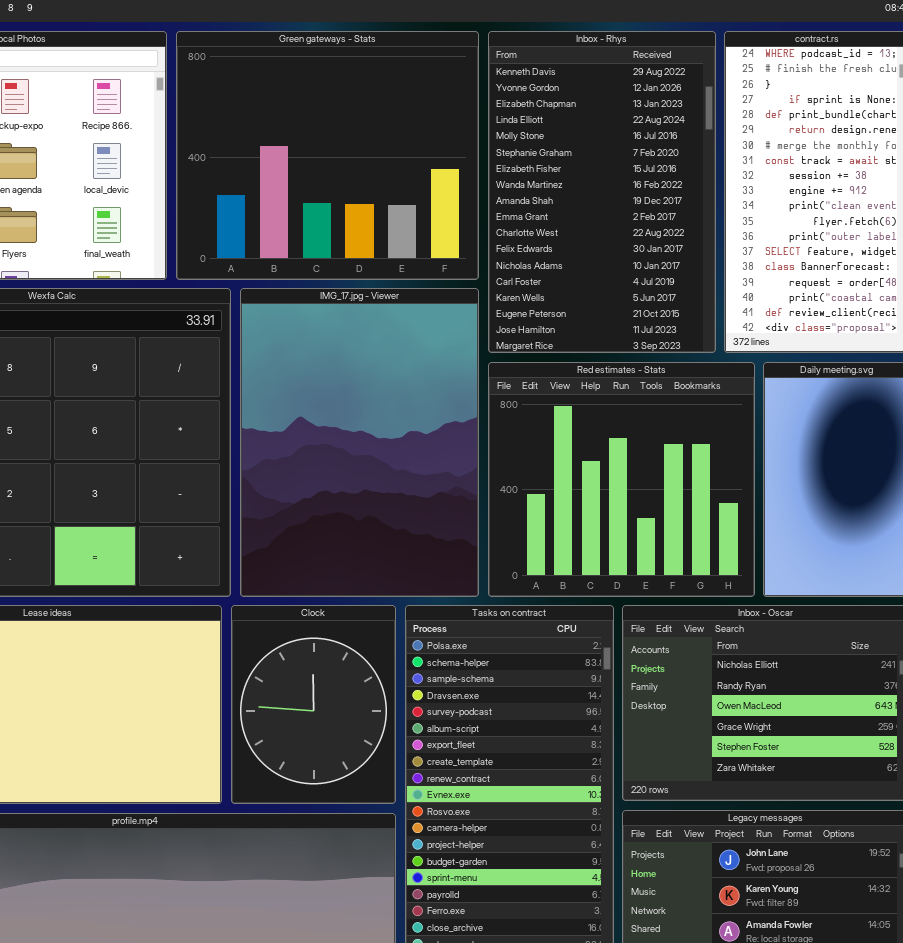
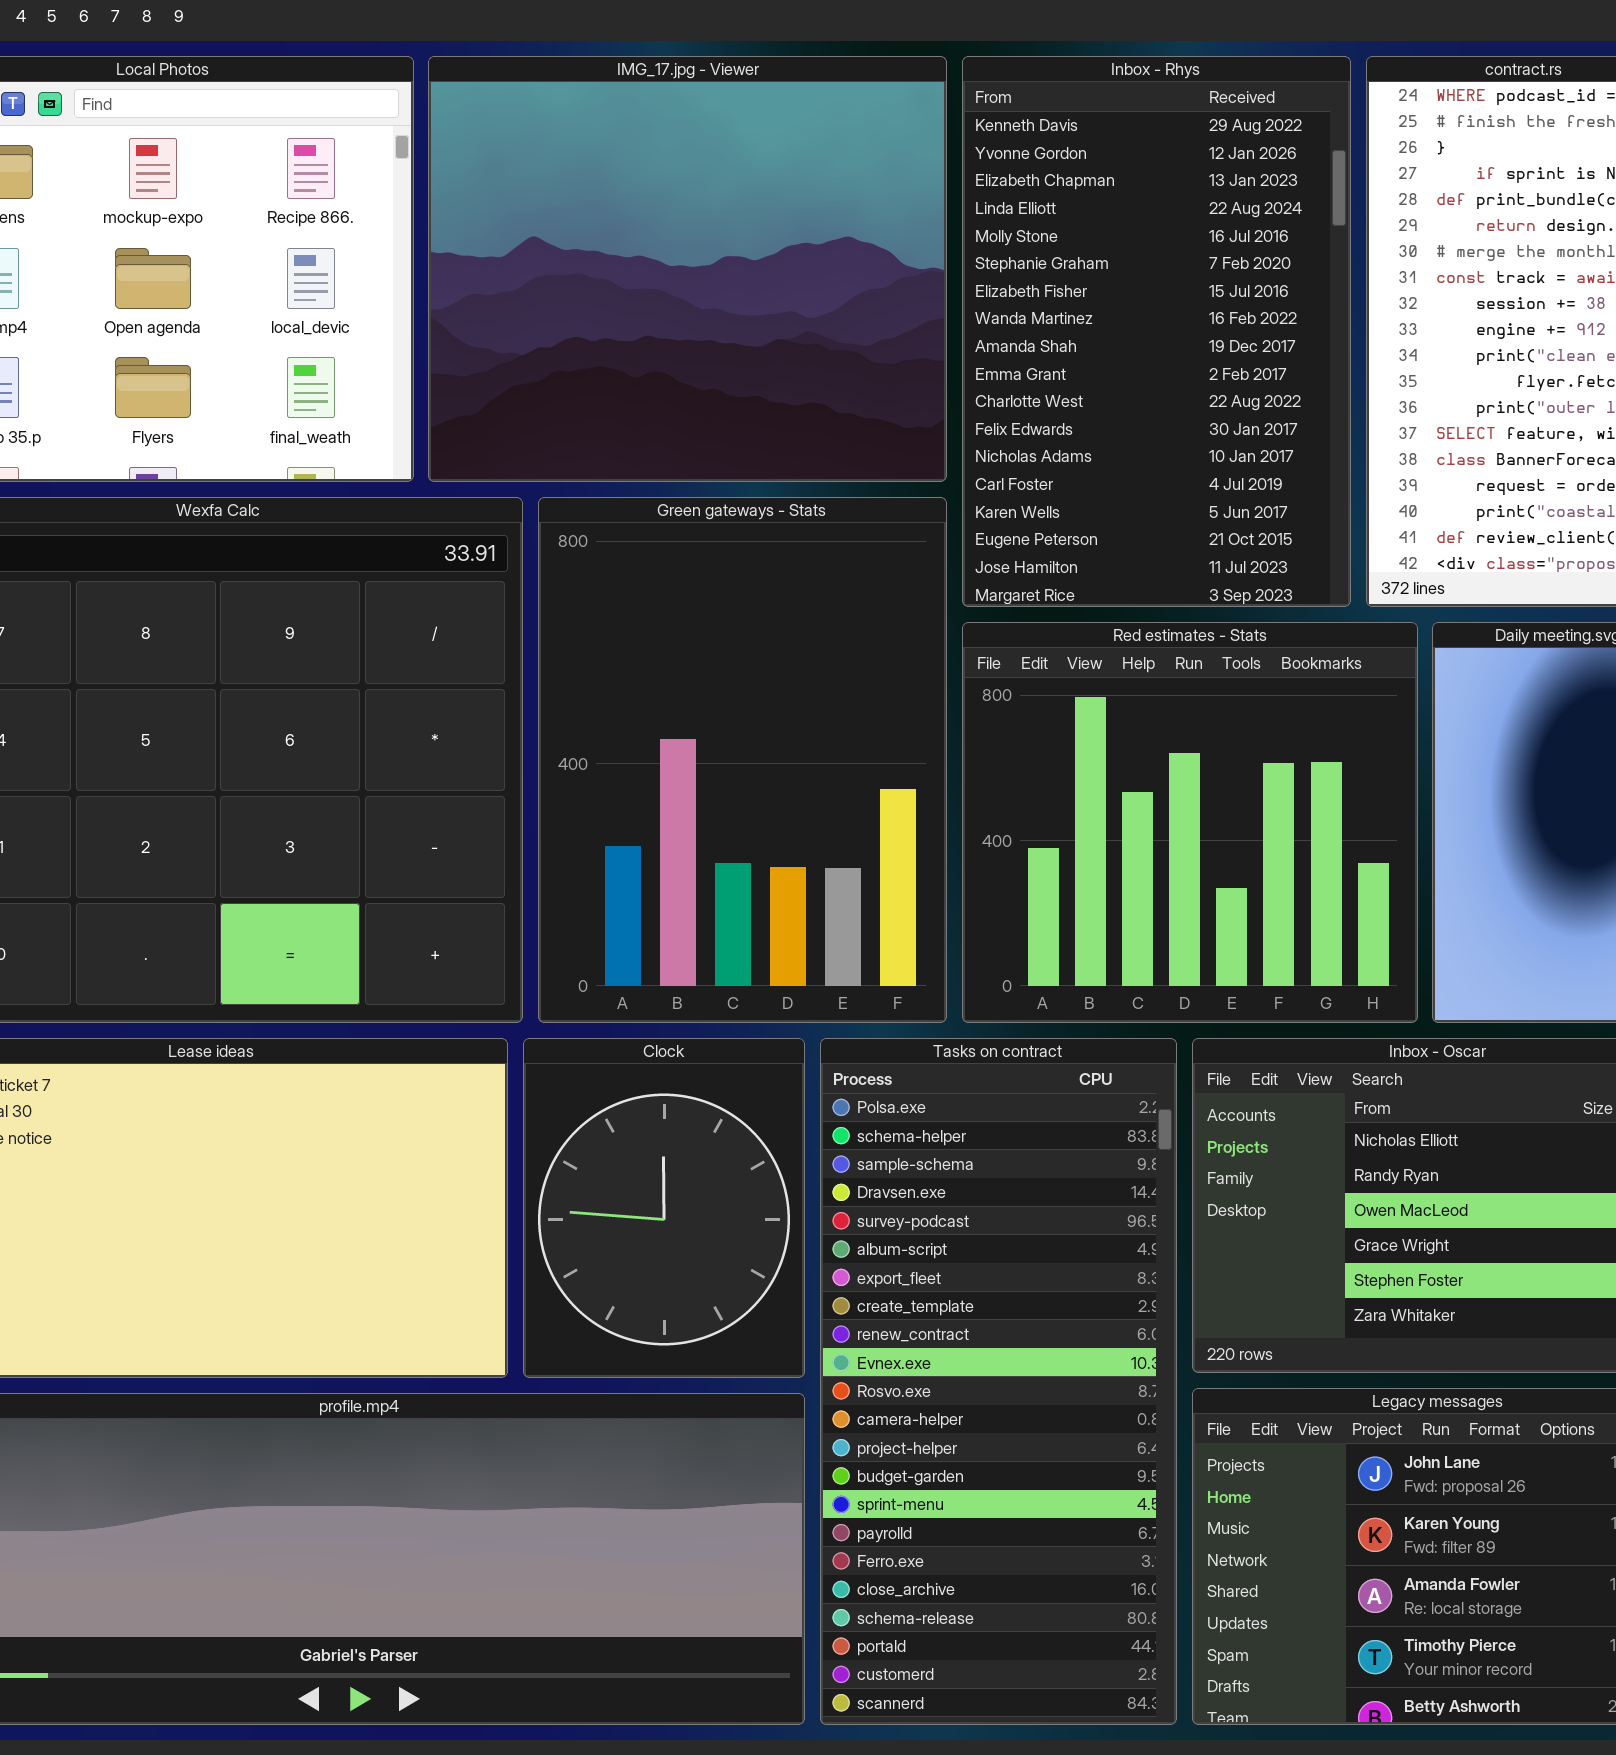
Green gateways - Stats: [176,31,479,280] -> [538,497,947,1023], moved, resized
IMG_17.jpg - Viewer: [240,288,479,597] -> [428,56,947,482], moved, resized

